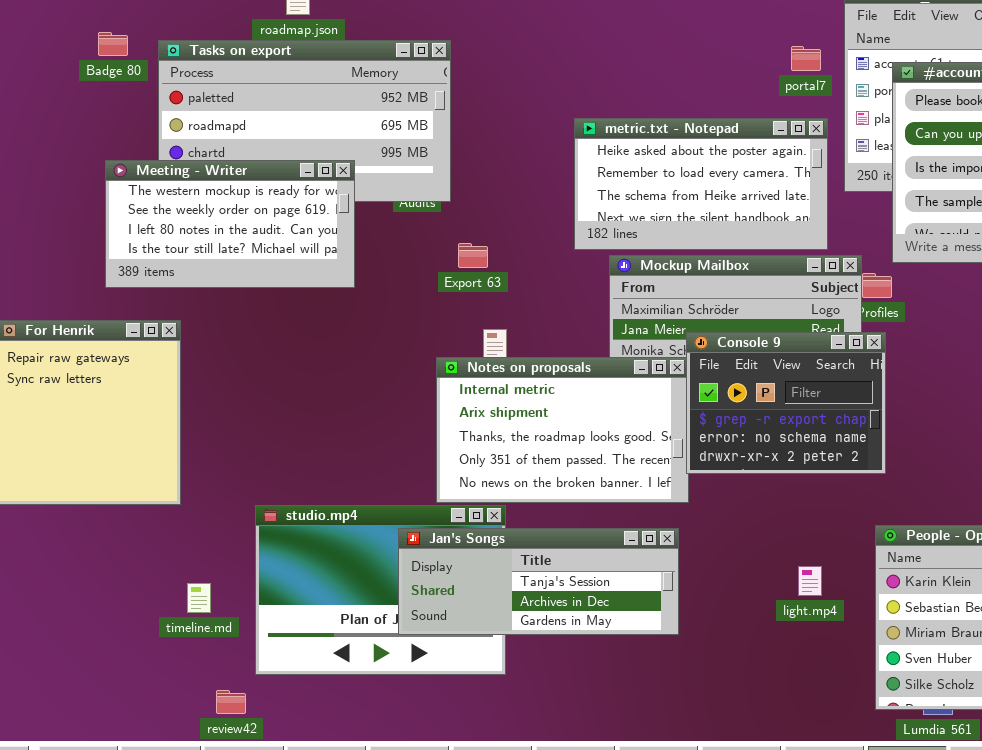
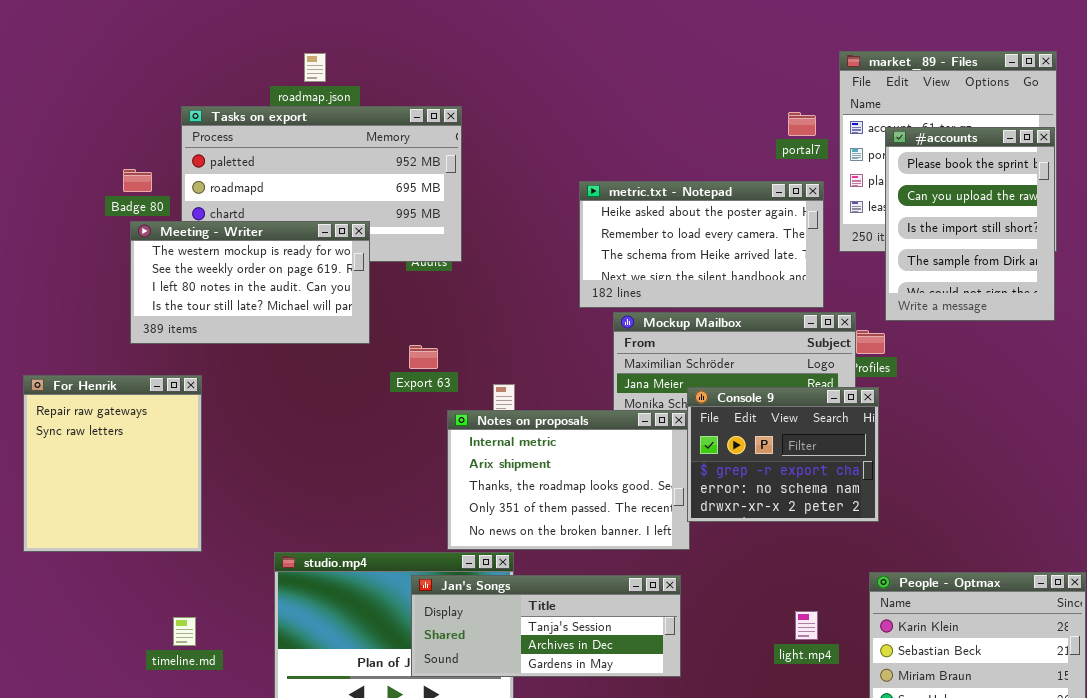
Badge 80: [98,32,128,56] -> [123,169,152,192], moved
Export 63: [458,243,488,268] -> [409,345,438,369], moved
timeline.md: [187,583,211,613] -> [173,617,196,646], moved

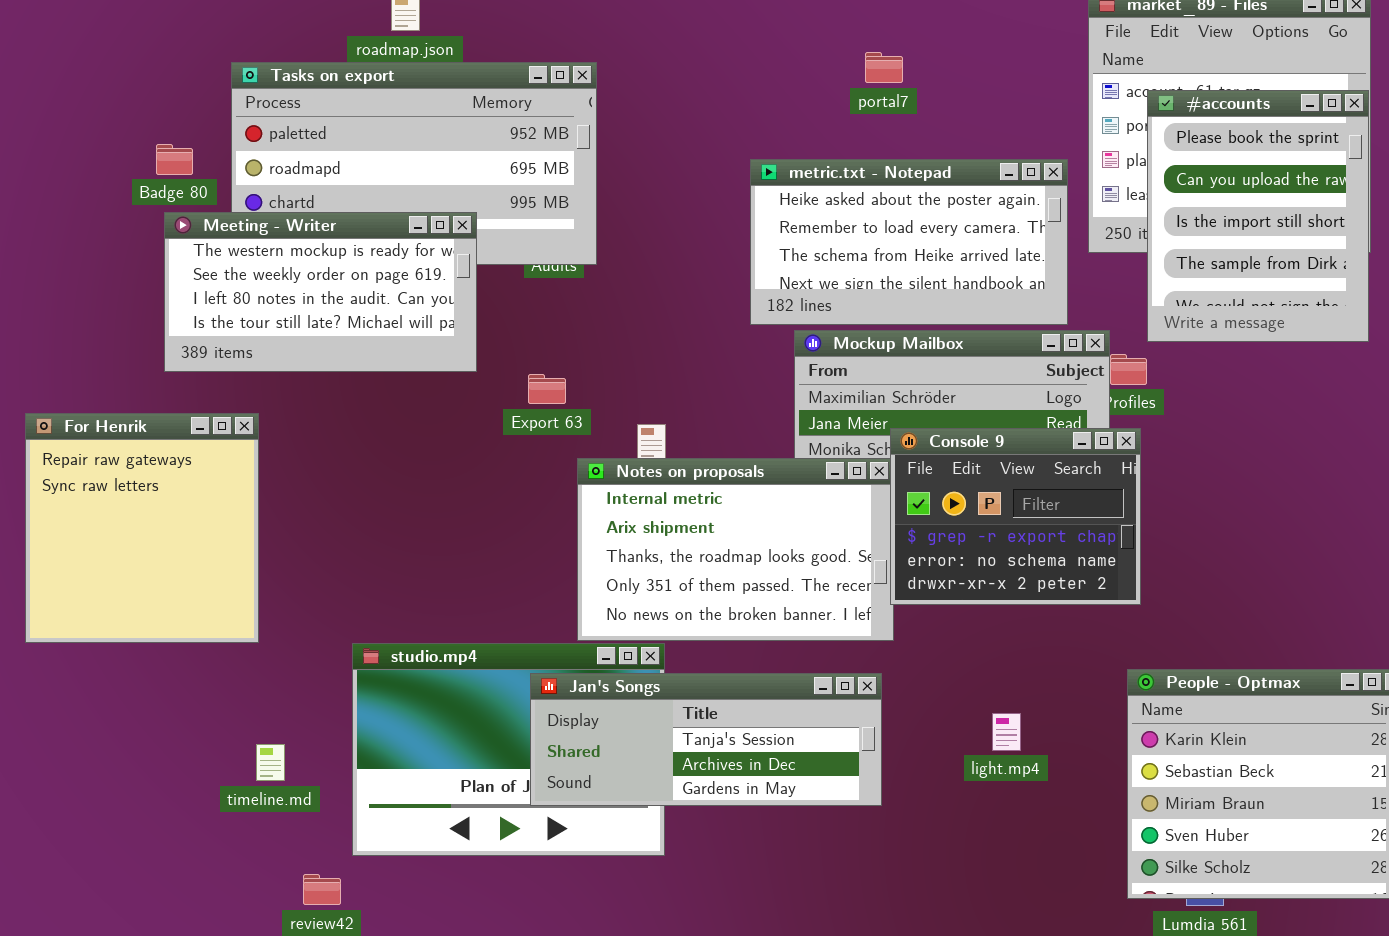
portal7: [788,112,816,136] -> [865,52,903,83], moved
light.mp4: [795,611,818,640] -> [992,713,1021,751], moved
timeline.md: [173,617,196,646] -> [256,744,285,781], moved

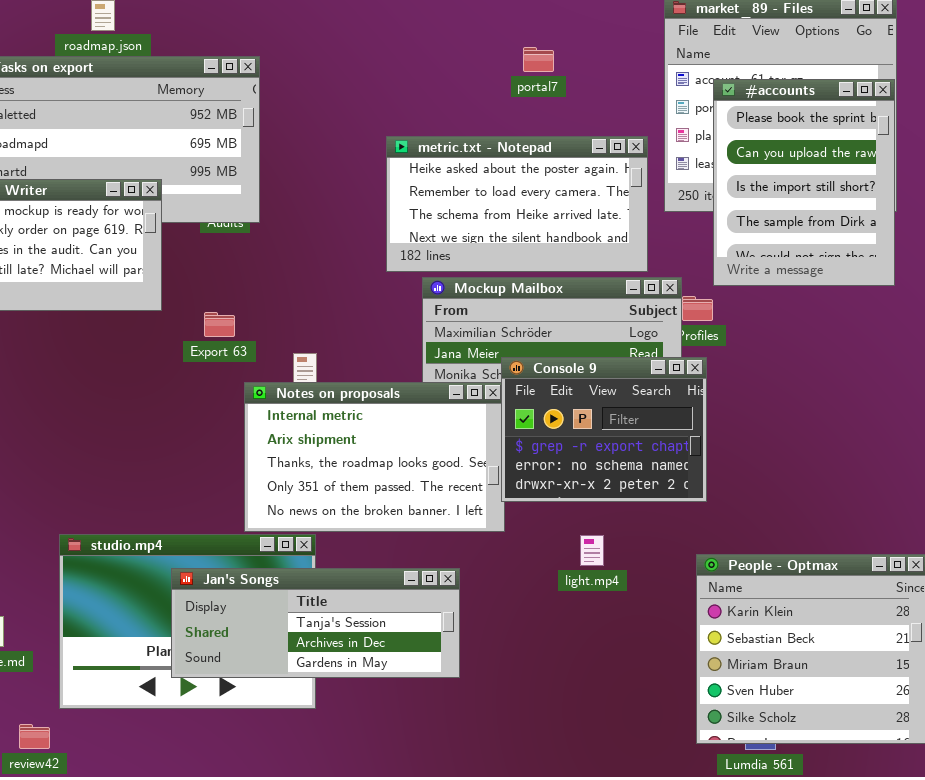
portal7: [865,52,903,83] -> [523,47,554,72], moved
Jan's Songs: [530,673,882,806] -> [171,568,460,678], moved
light.mp4: [992,713,1021,751] -> [580,535,604,566], moved

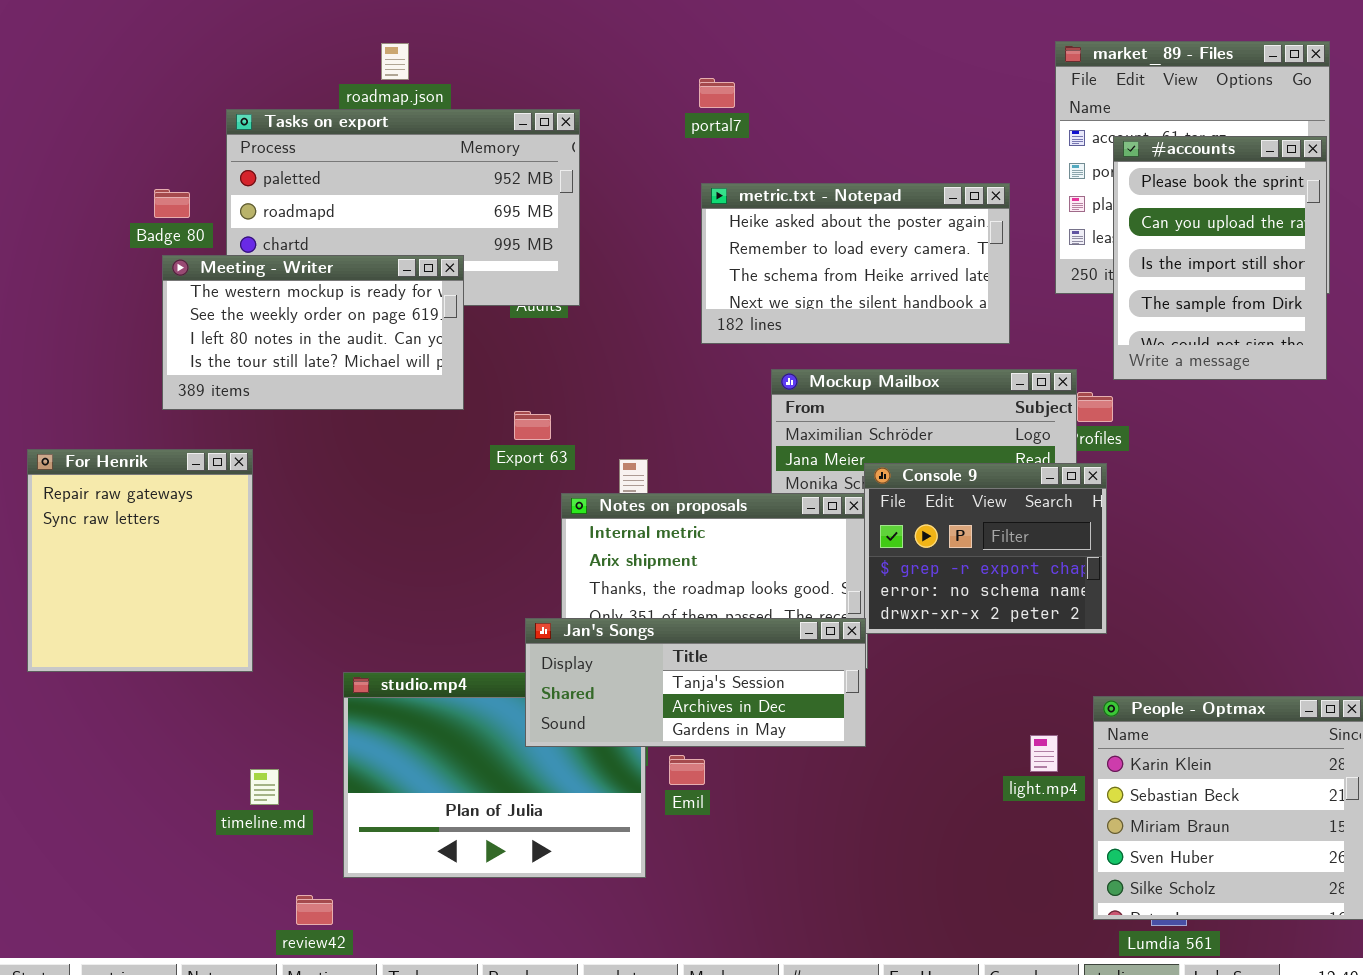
portal7: [523,47,554,72] -> [699,78,735,108], moved
metric.txt - Notepad: [386,136,648,272] -> [701,183,1010,344], moved
light.mp4: [580,535,604,566] -> [1030,735,1058,772], moved
Jan's Songs: [171,568,460,678] -> [525,618,866,747], moved

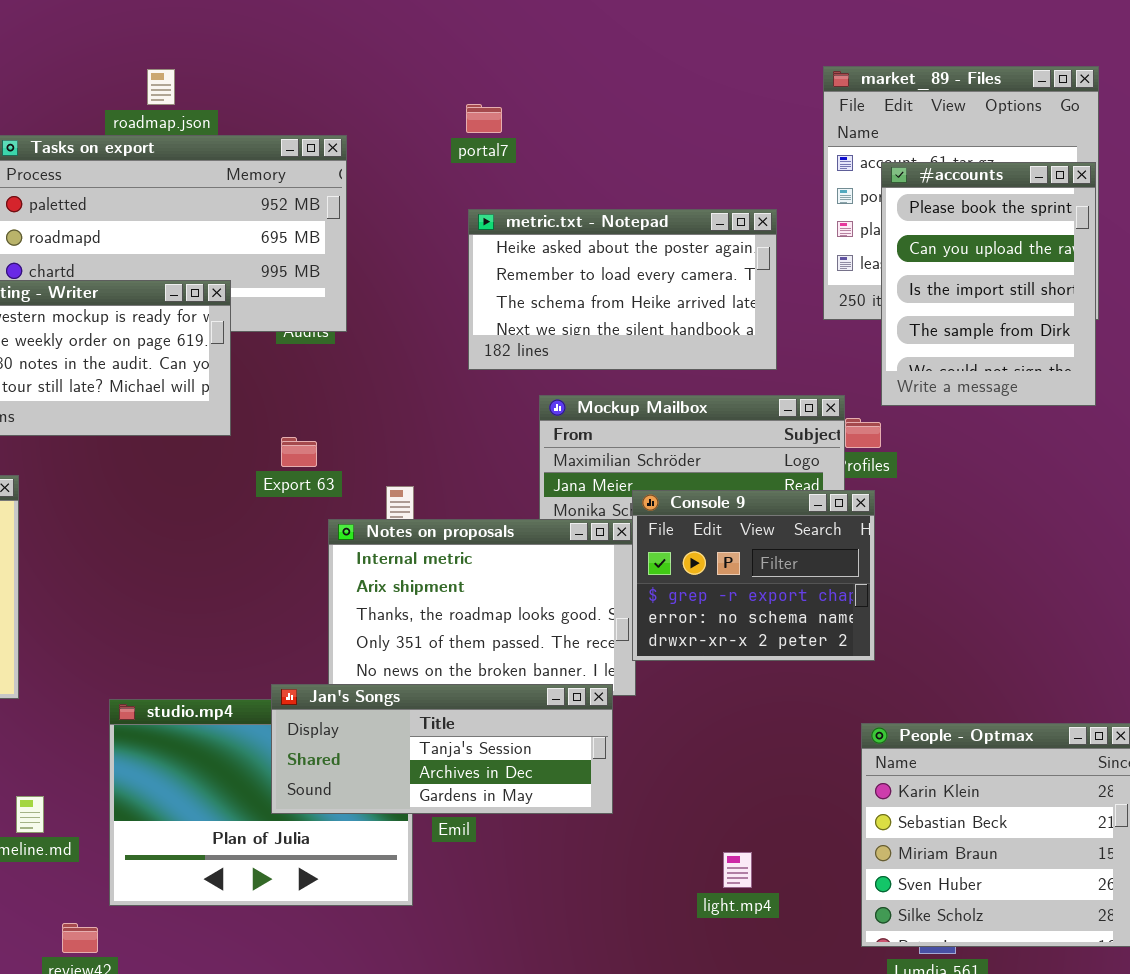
Jan's Songs: [525,618,866,747] -> [271,684,613,814], moved
light.mp4: [1030,735,1058,772] -> [723,852,752,888], moved

